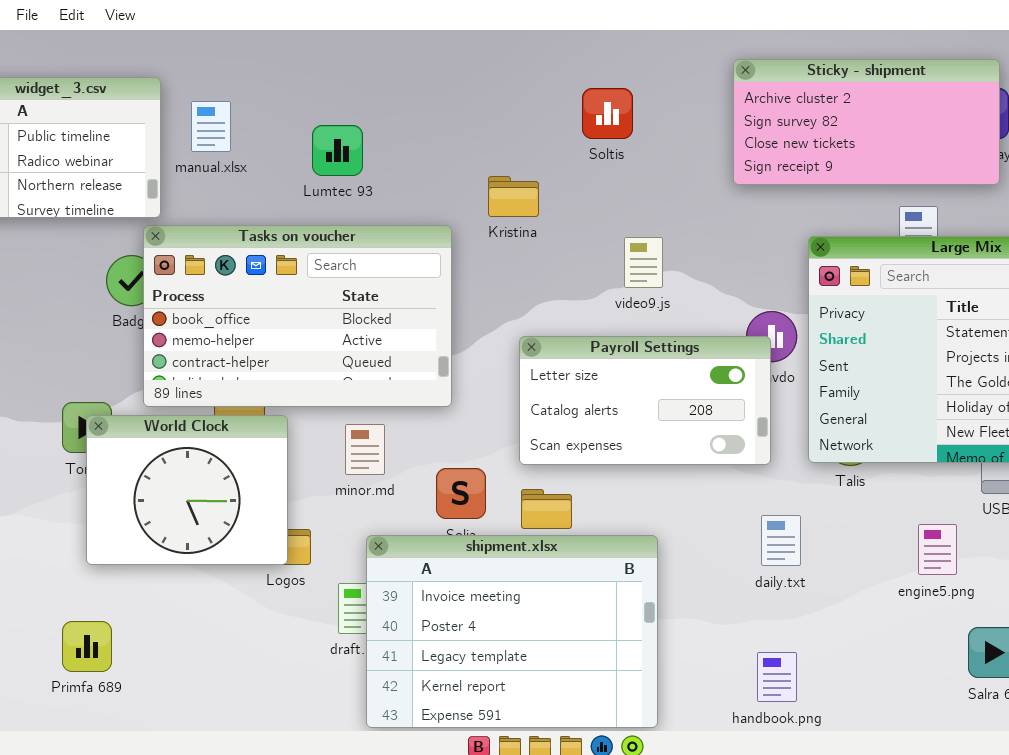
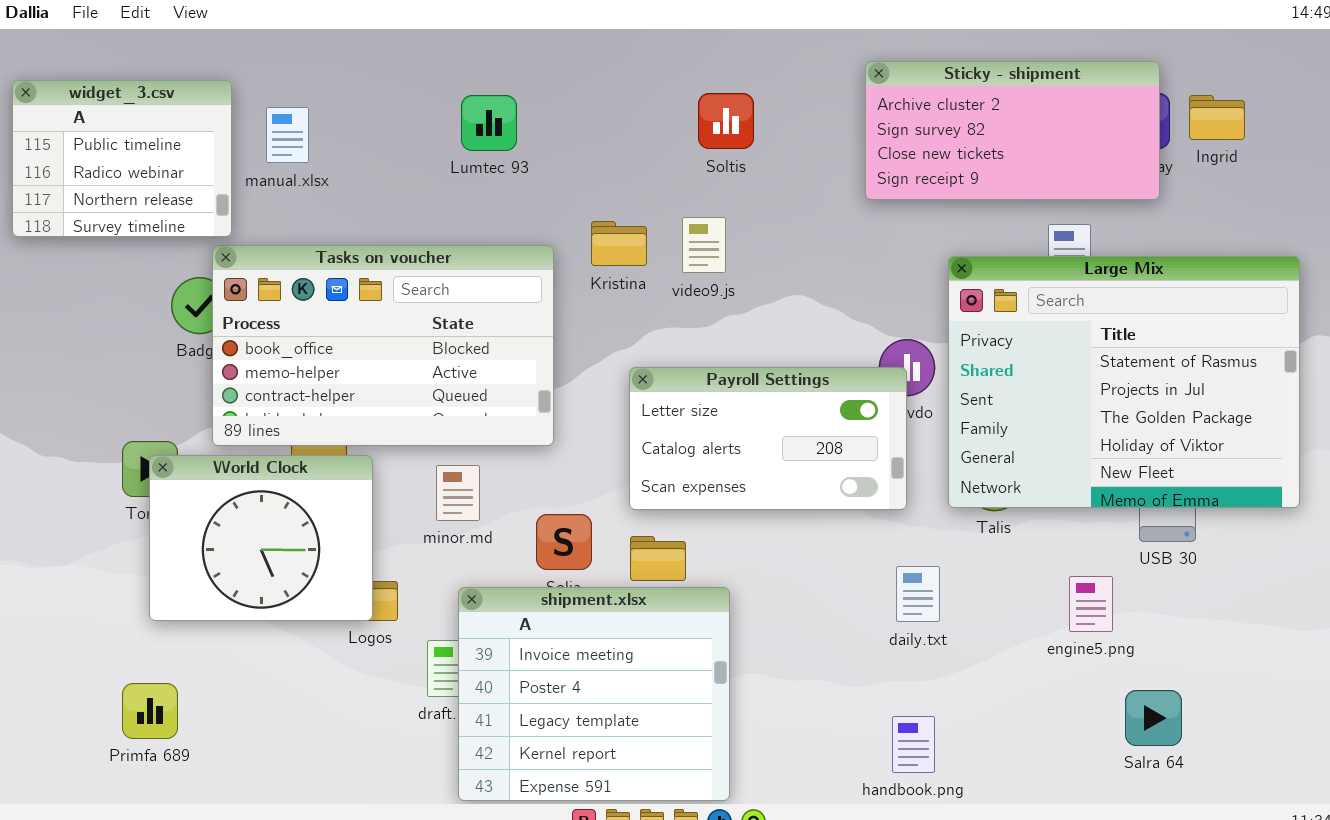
Lumtec 93: [312,125,363,176] -> [461,95,517,151], moved
Kristina: [488,176,539,217] -> [591,221,647,266], moved
video9.js: [624,237,663,288] -> [682,217,726,273], moved
shipment.xlsx: [366,535,658,728] -> [458,587,730,801], resized

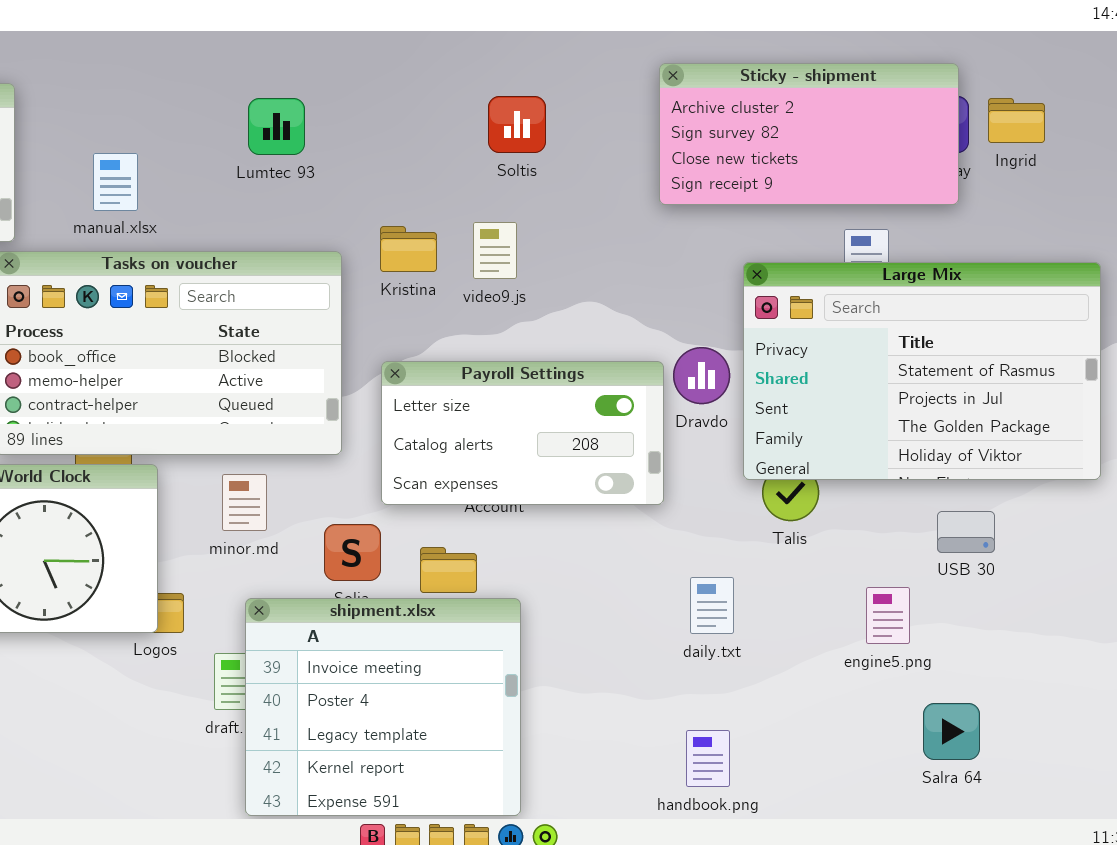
manual.xlsx: [266,107,309,163] -> [93,153,138,211], moved
Large Mix: [948,256,1300,508] -> [743,262,1101,480], resized
Payroll Settings: [629,367,907,510] -> [381,361,664,505], moved

